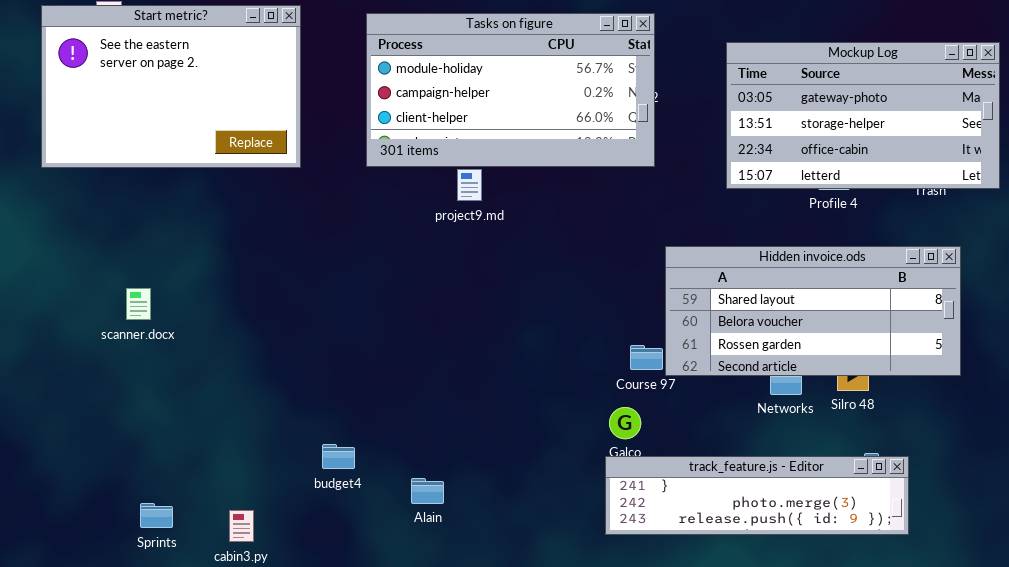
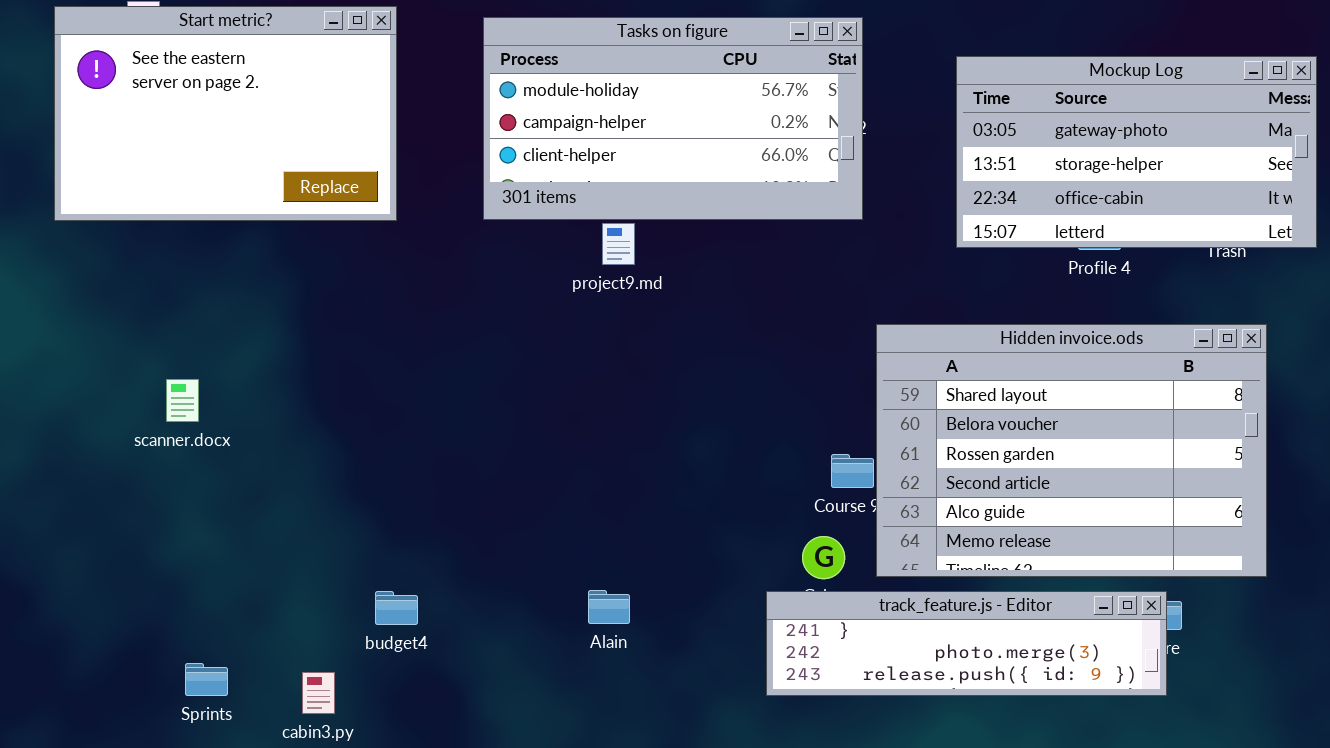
Hidden invoice.ods: [665,246,961,376] -> [876,324,1267,577], resized
budget4: [322,444,355,469] -> [375,591,418,625], moved
track_feature.js - Editor: [605,456,909,535] -> [766,591,1167,696], moved
Alain: [411,478,444,504] -> [588,590,630,624], moved

